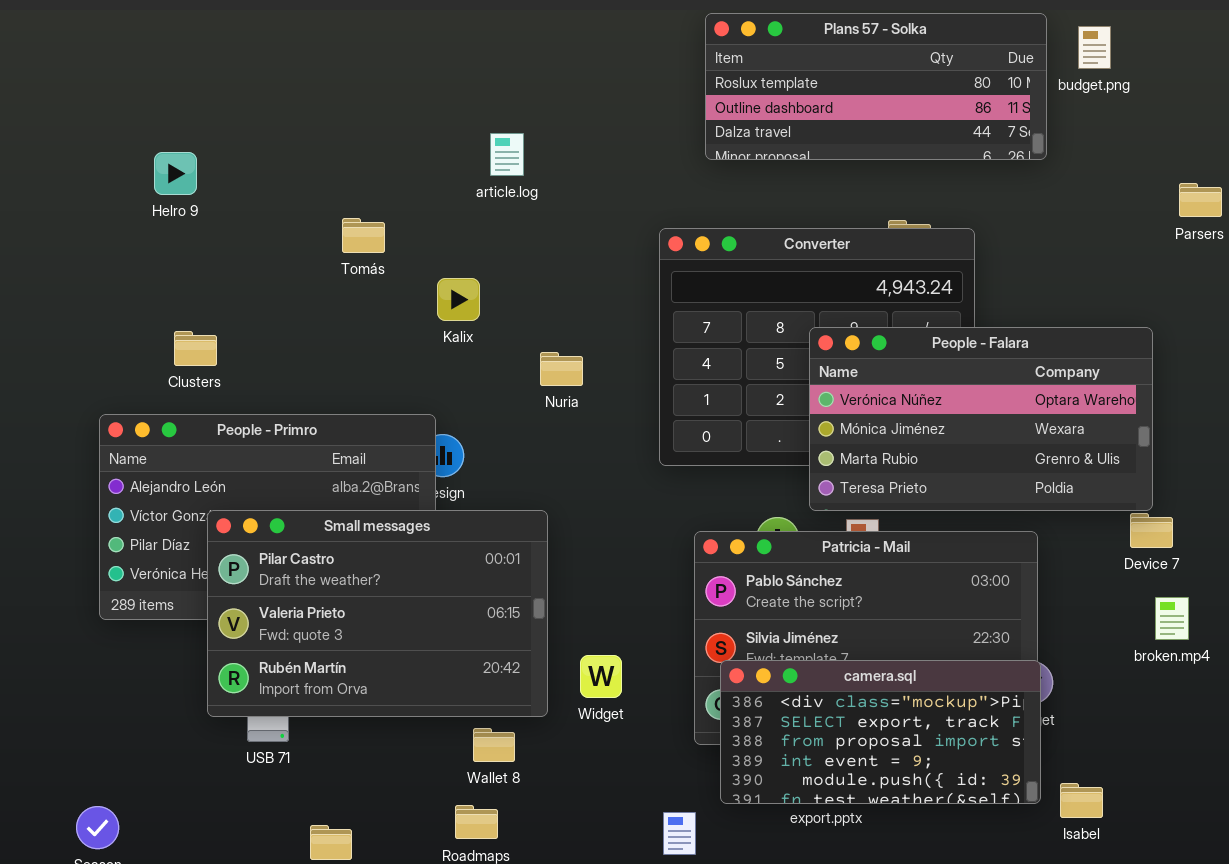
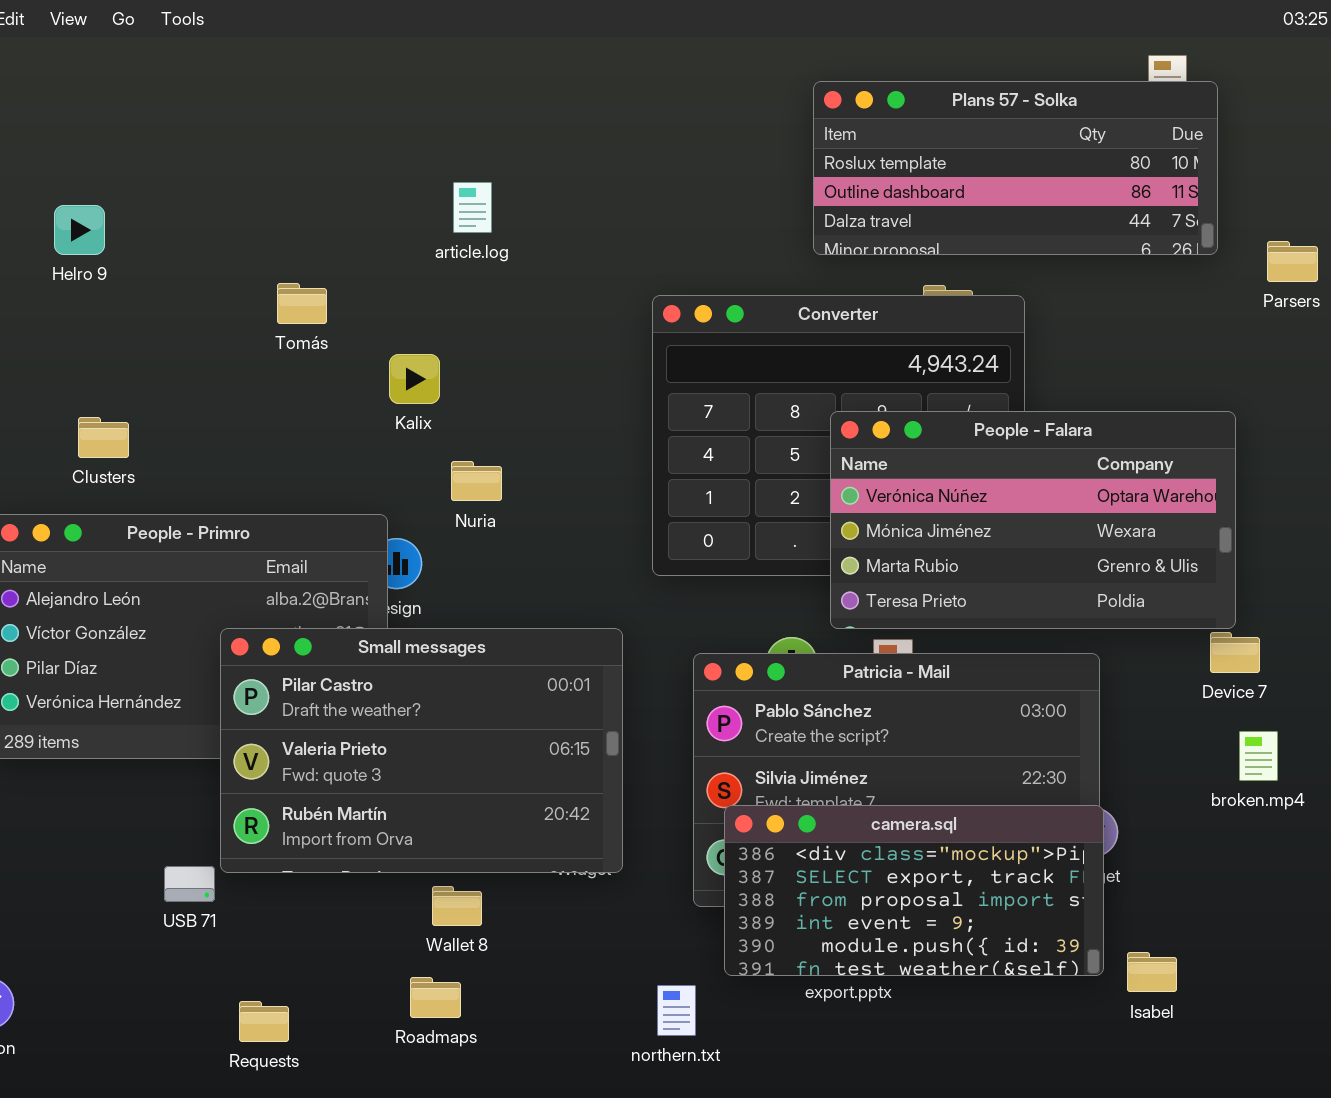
Plans 57 - Solka: [705,13,1047,160] -> [813,81,1218,255], moved
Nuria: [540,352,583,386] -> [451,461,502,501], moved
Small messages: [207,510,548,717] -> [220,628,623,873], moved

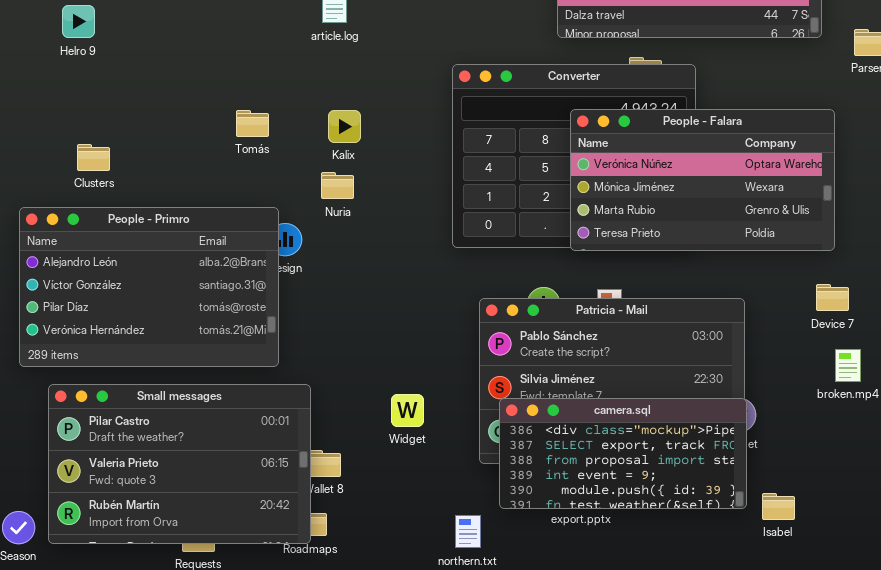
Tomás: [277,283,327,324] -> [236,110,269,137], moved
Kalix: [389,354,440,404] -> [328,110,361,143], moved
People - Falara: [830,411,1236,629] -> [570,109,835,251], moved
Small messages: [220,628,623,873] -> [48,384,311,544], moved

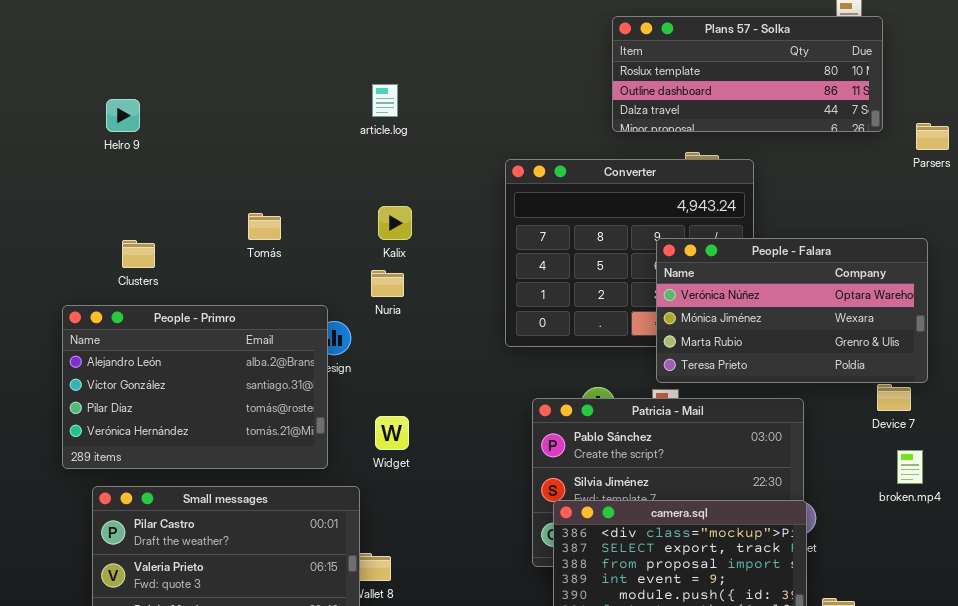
People - Falara: [570,109,835,251] -> [656,238,928,383], moved
Tomás: [236,110,269,137] -> [248,213,281,240], moved
Widget: [391,394,424,427] -> [375,416,409,450], moved

